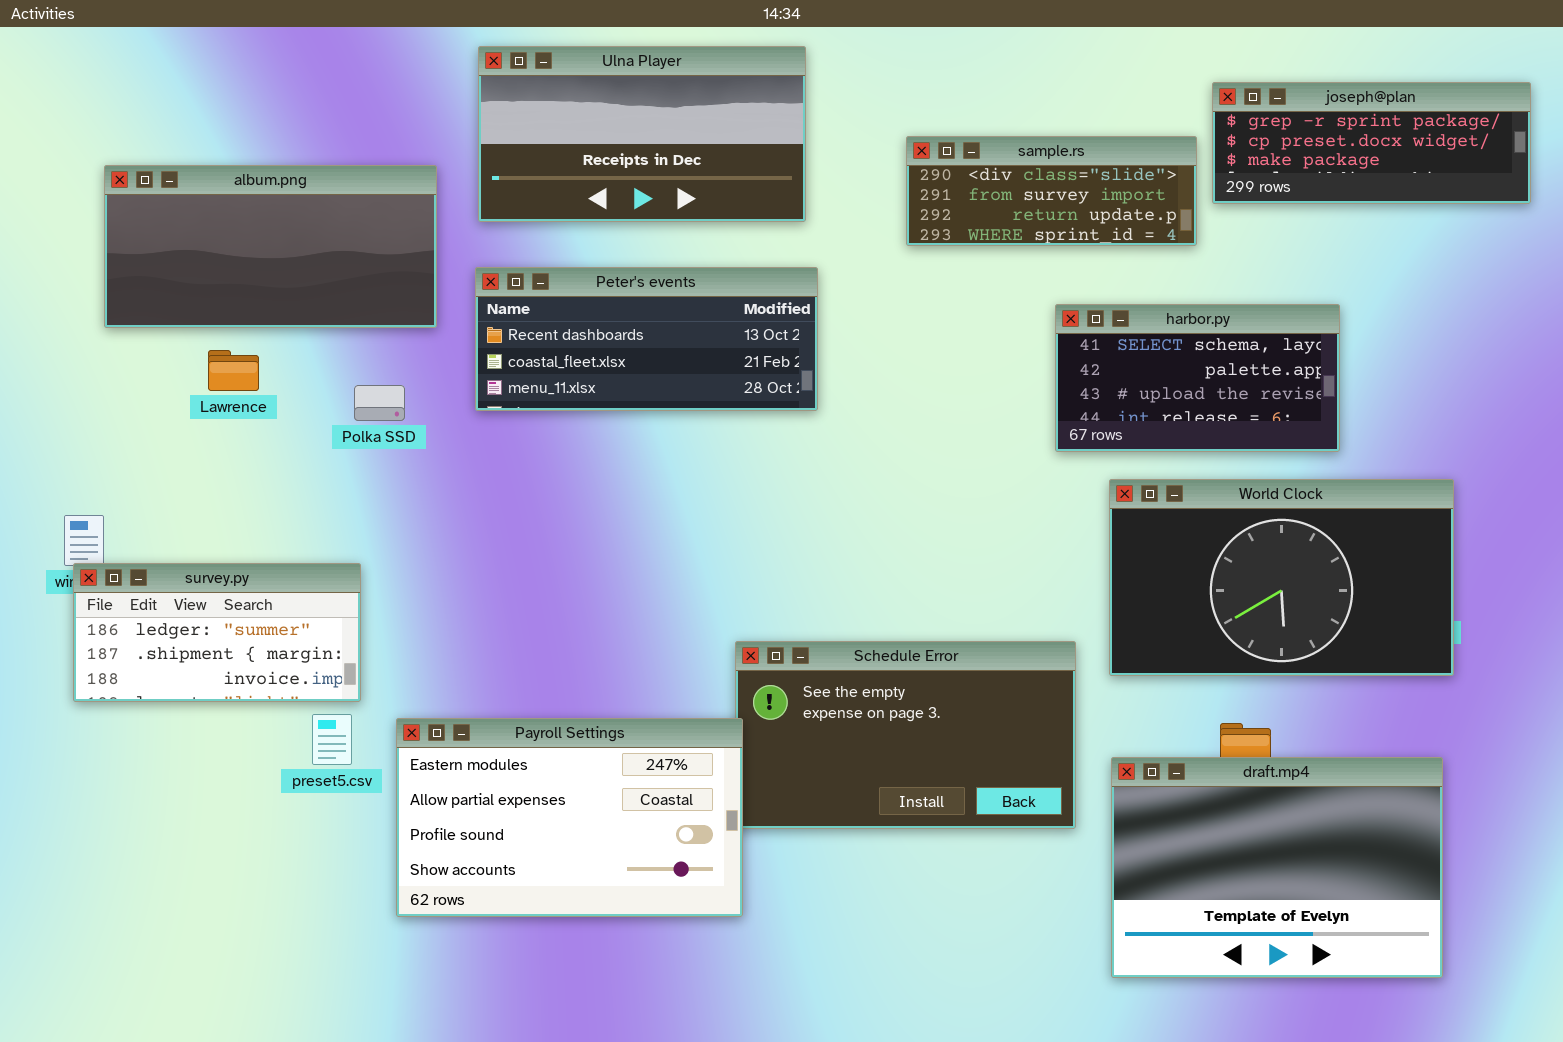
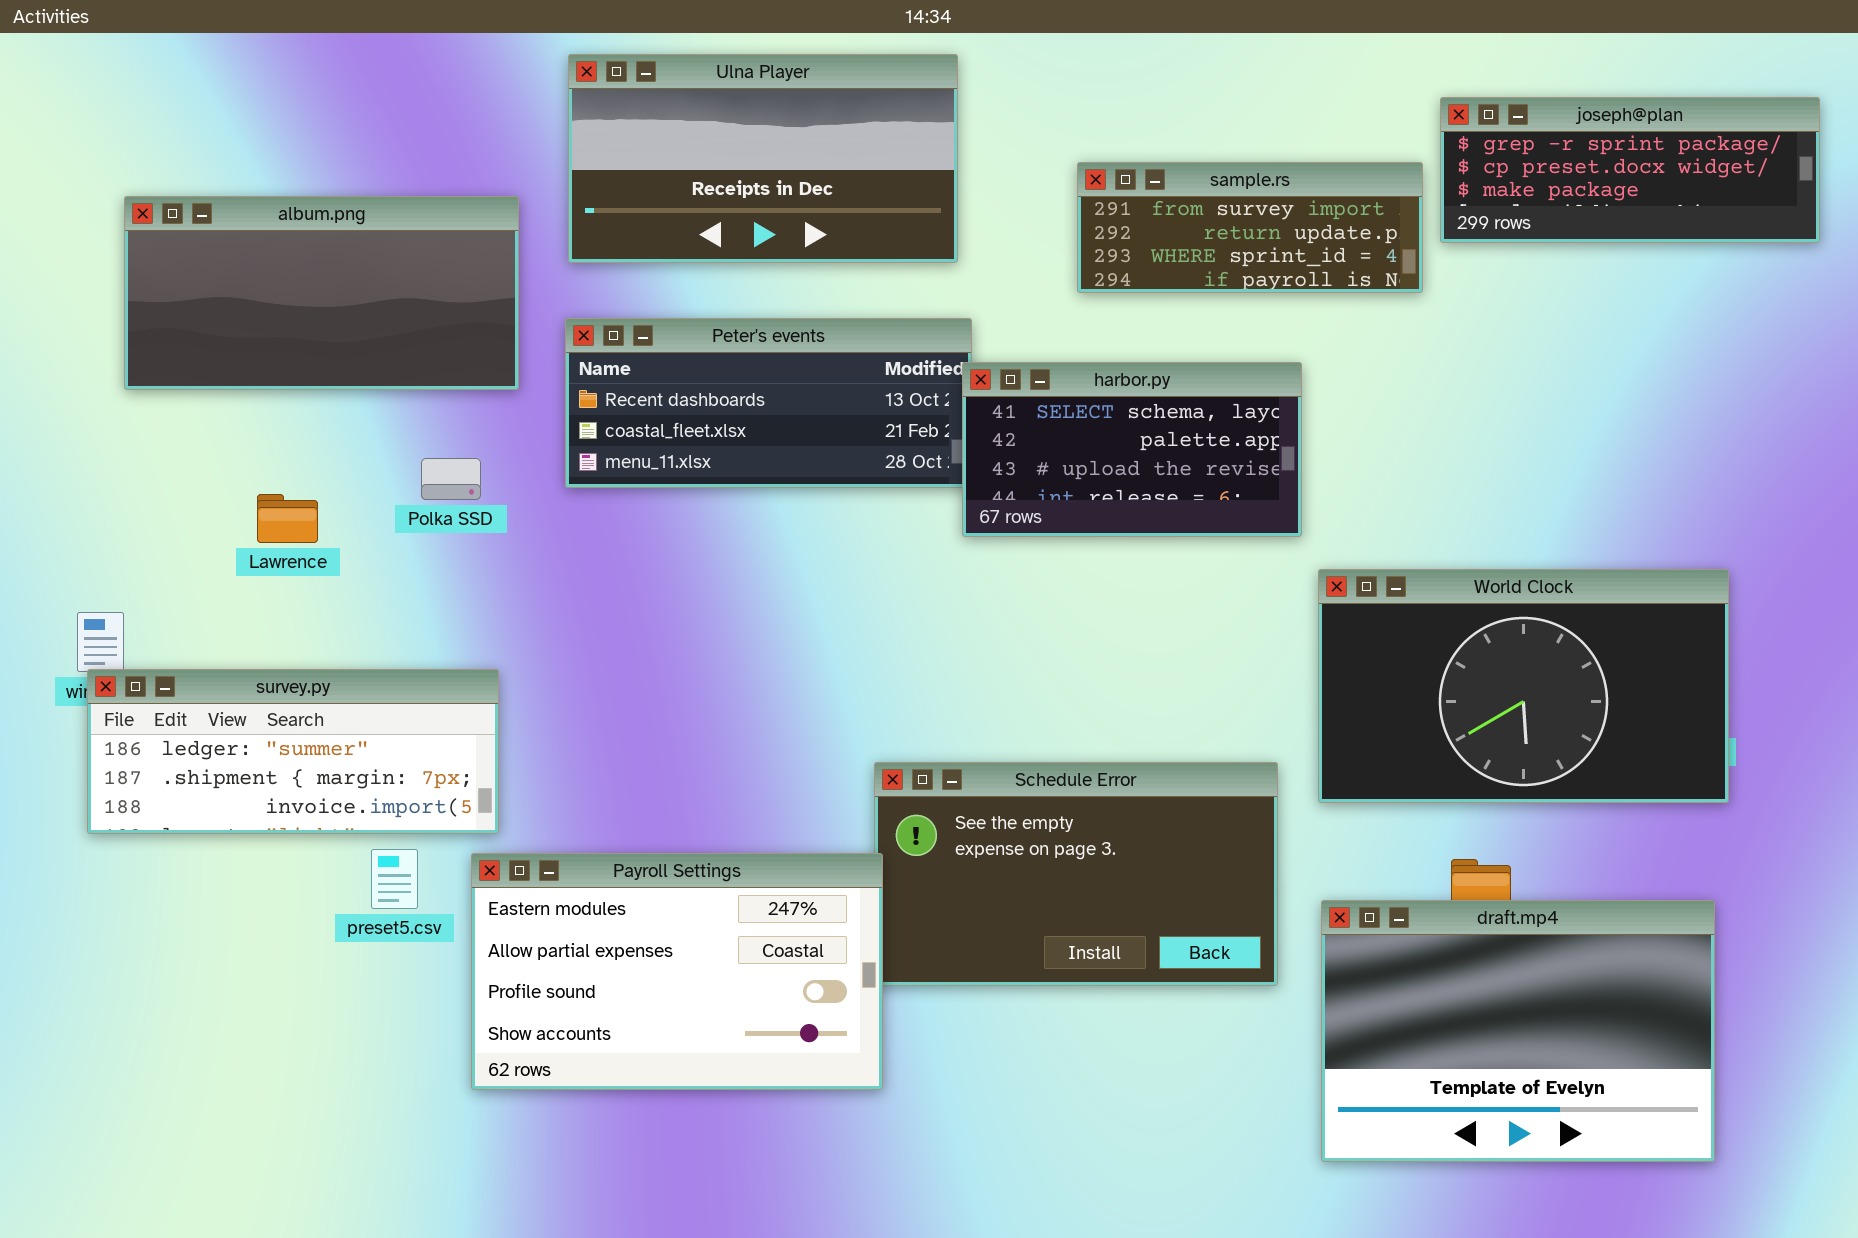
sample.rs: [906,136,1197,246] -> [1077,162,1423,293], scrolled down 1 row
harbor.py: [1055,304,1340,452] -> [962,362,1302,537], moved
Lawrence: [208,350,259,391] -> [257,494,318,543], moved
survey.py: [73,563,361,702] -> [87,669,499,834], resized

